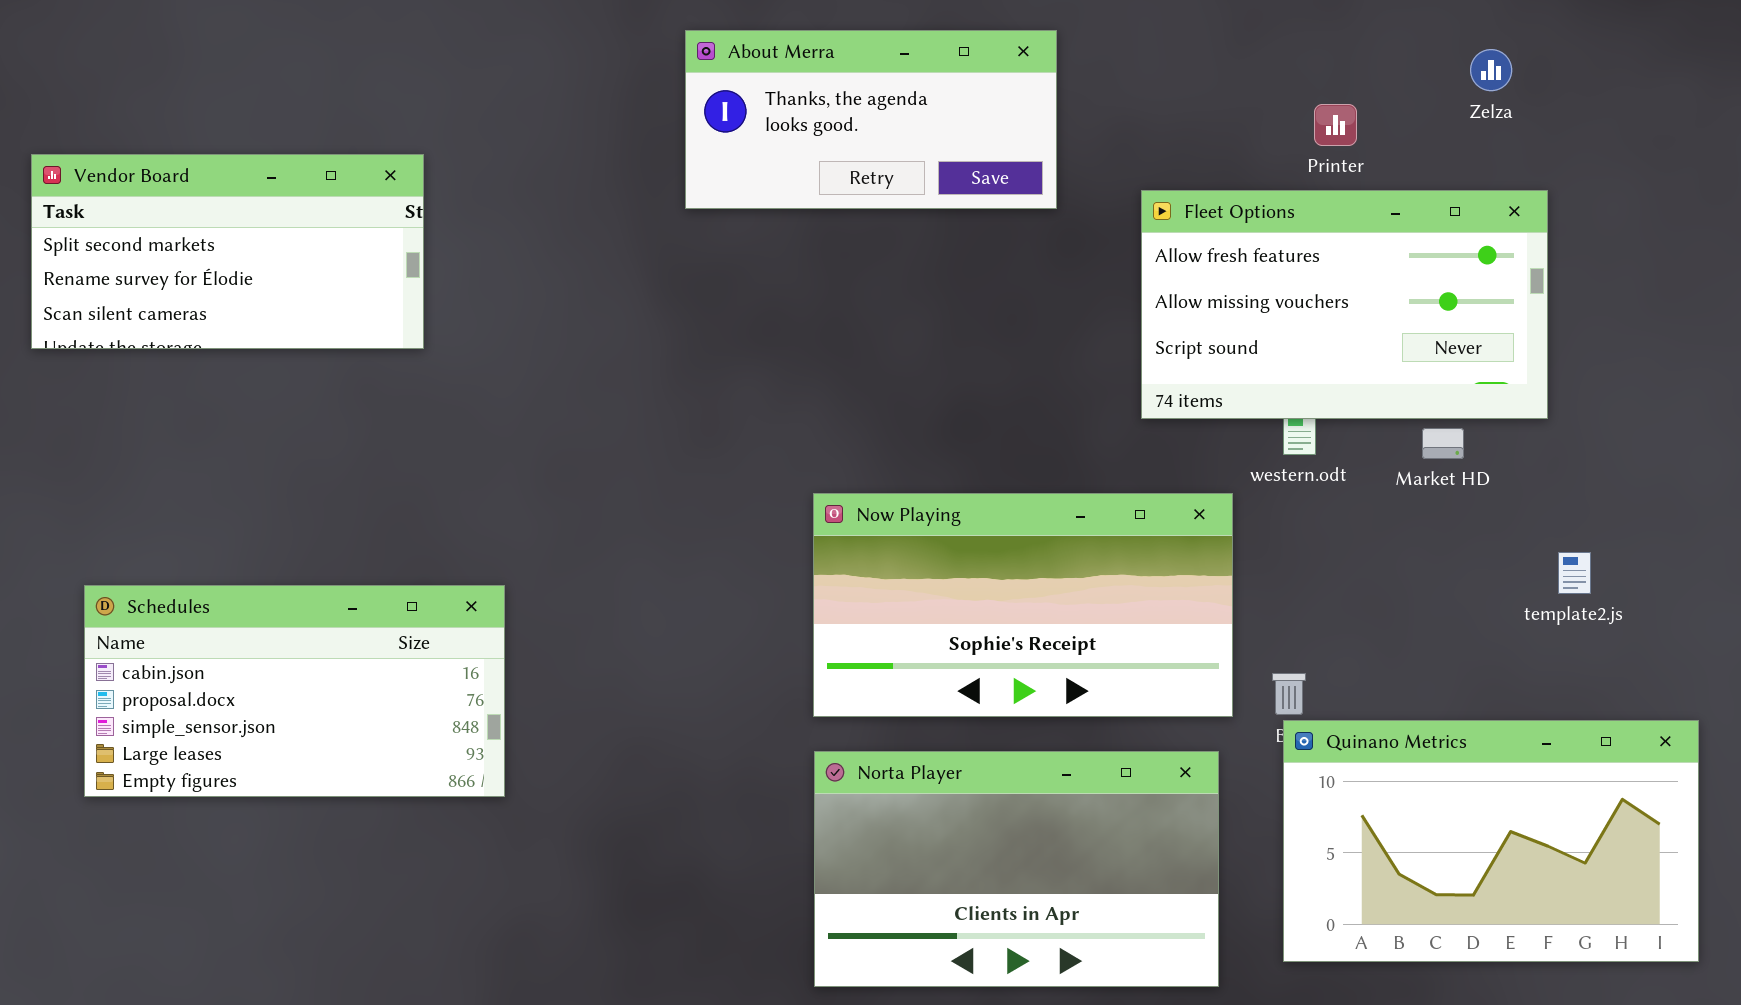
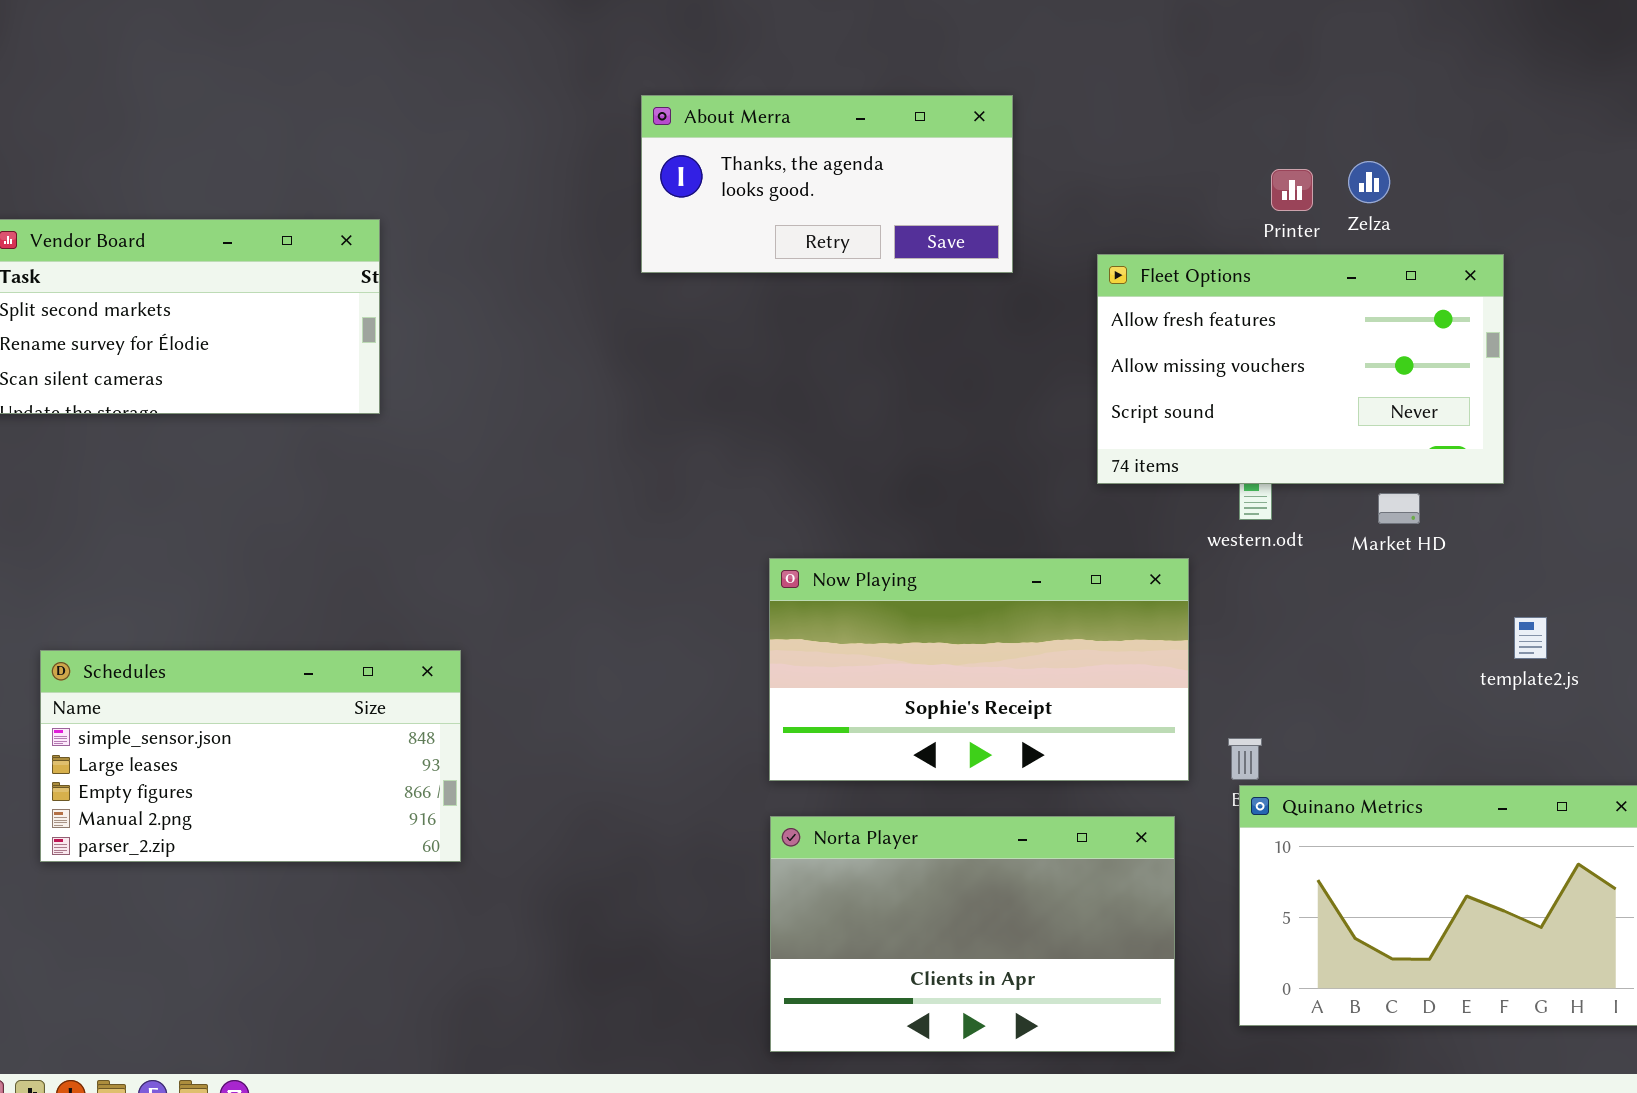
Zelza: [1470,49,1512,91] -> [1348,161,1390,203], moved
Schedules: [84,585,505,797] -> [40,650,461,862], scrolled down 2 rows

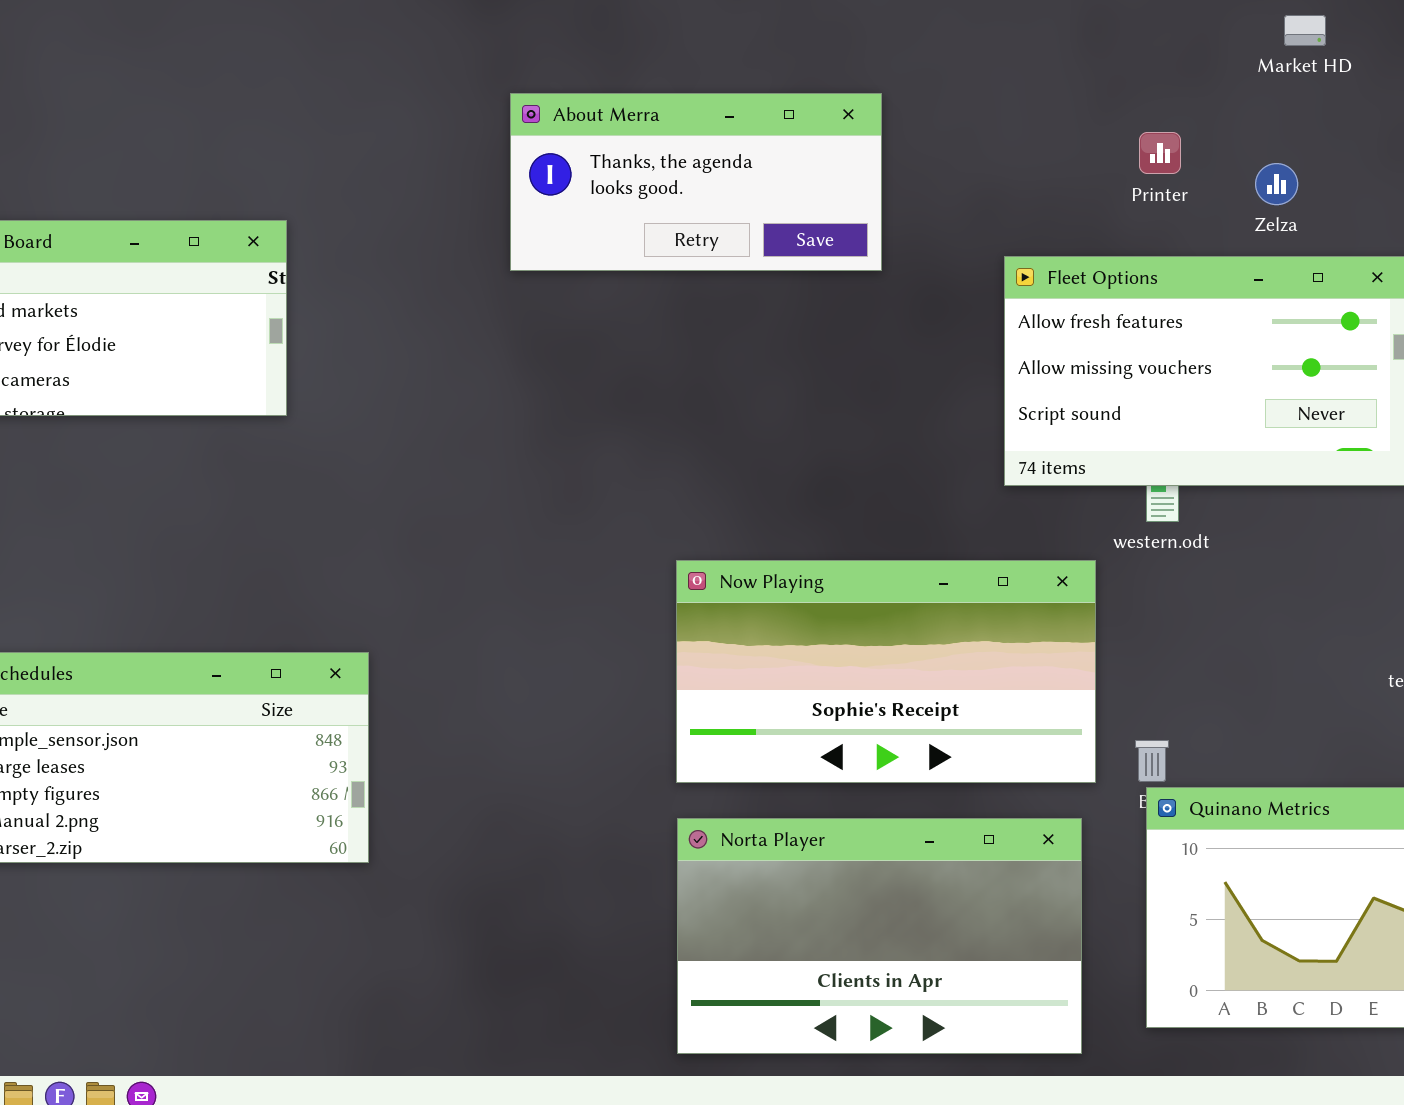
About Merra: [641,95,1013,273] -> [510,93,882,271], moved
Printer: [1271,169,1313,211] -> [1139,132,1181,174], moved
Market HD: [1378,493,1420,524] -> [1284,15,1326,46], moved

